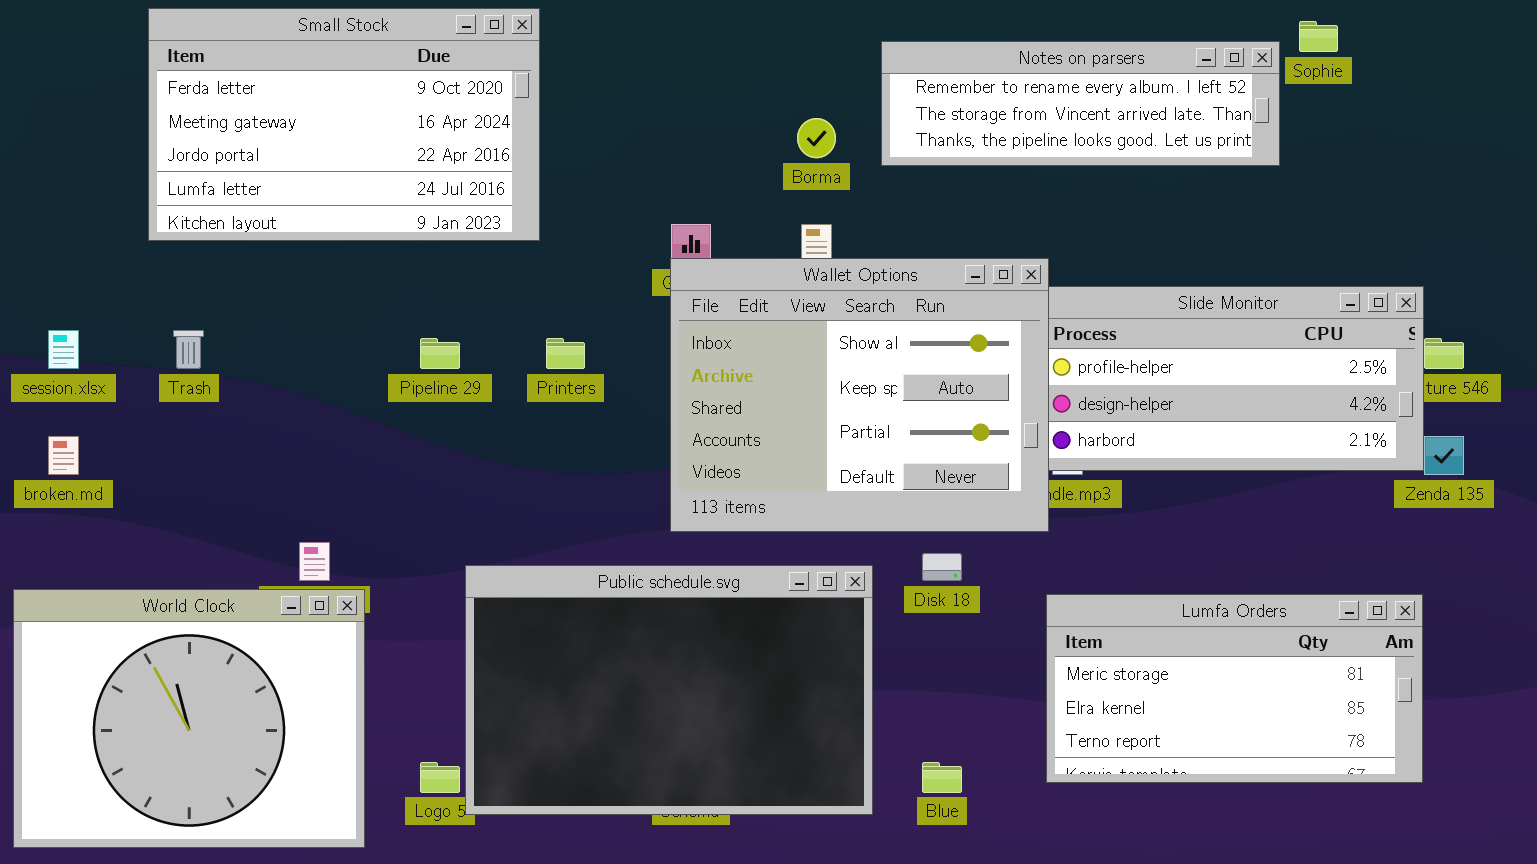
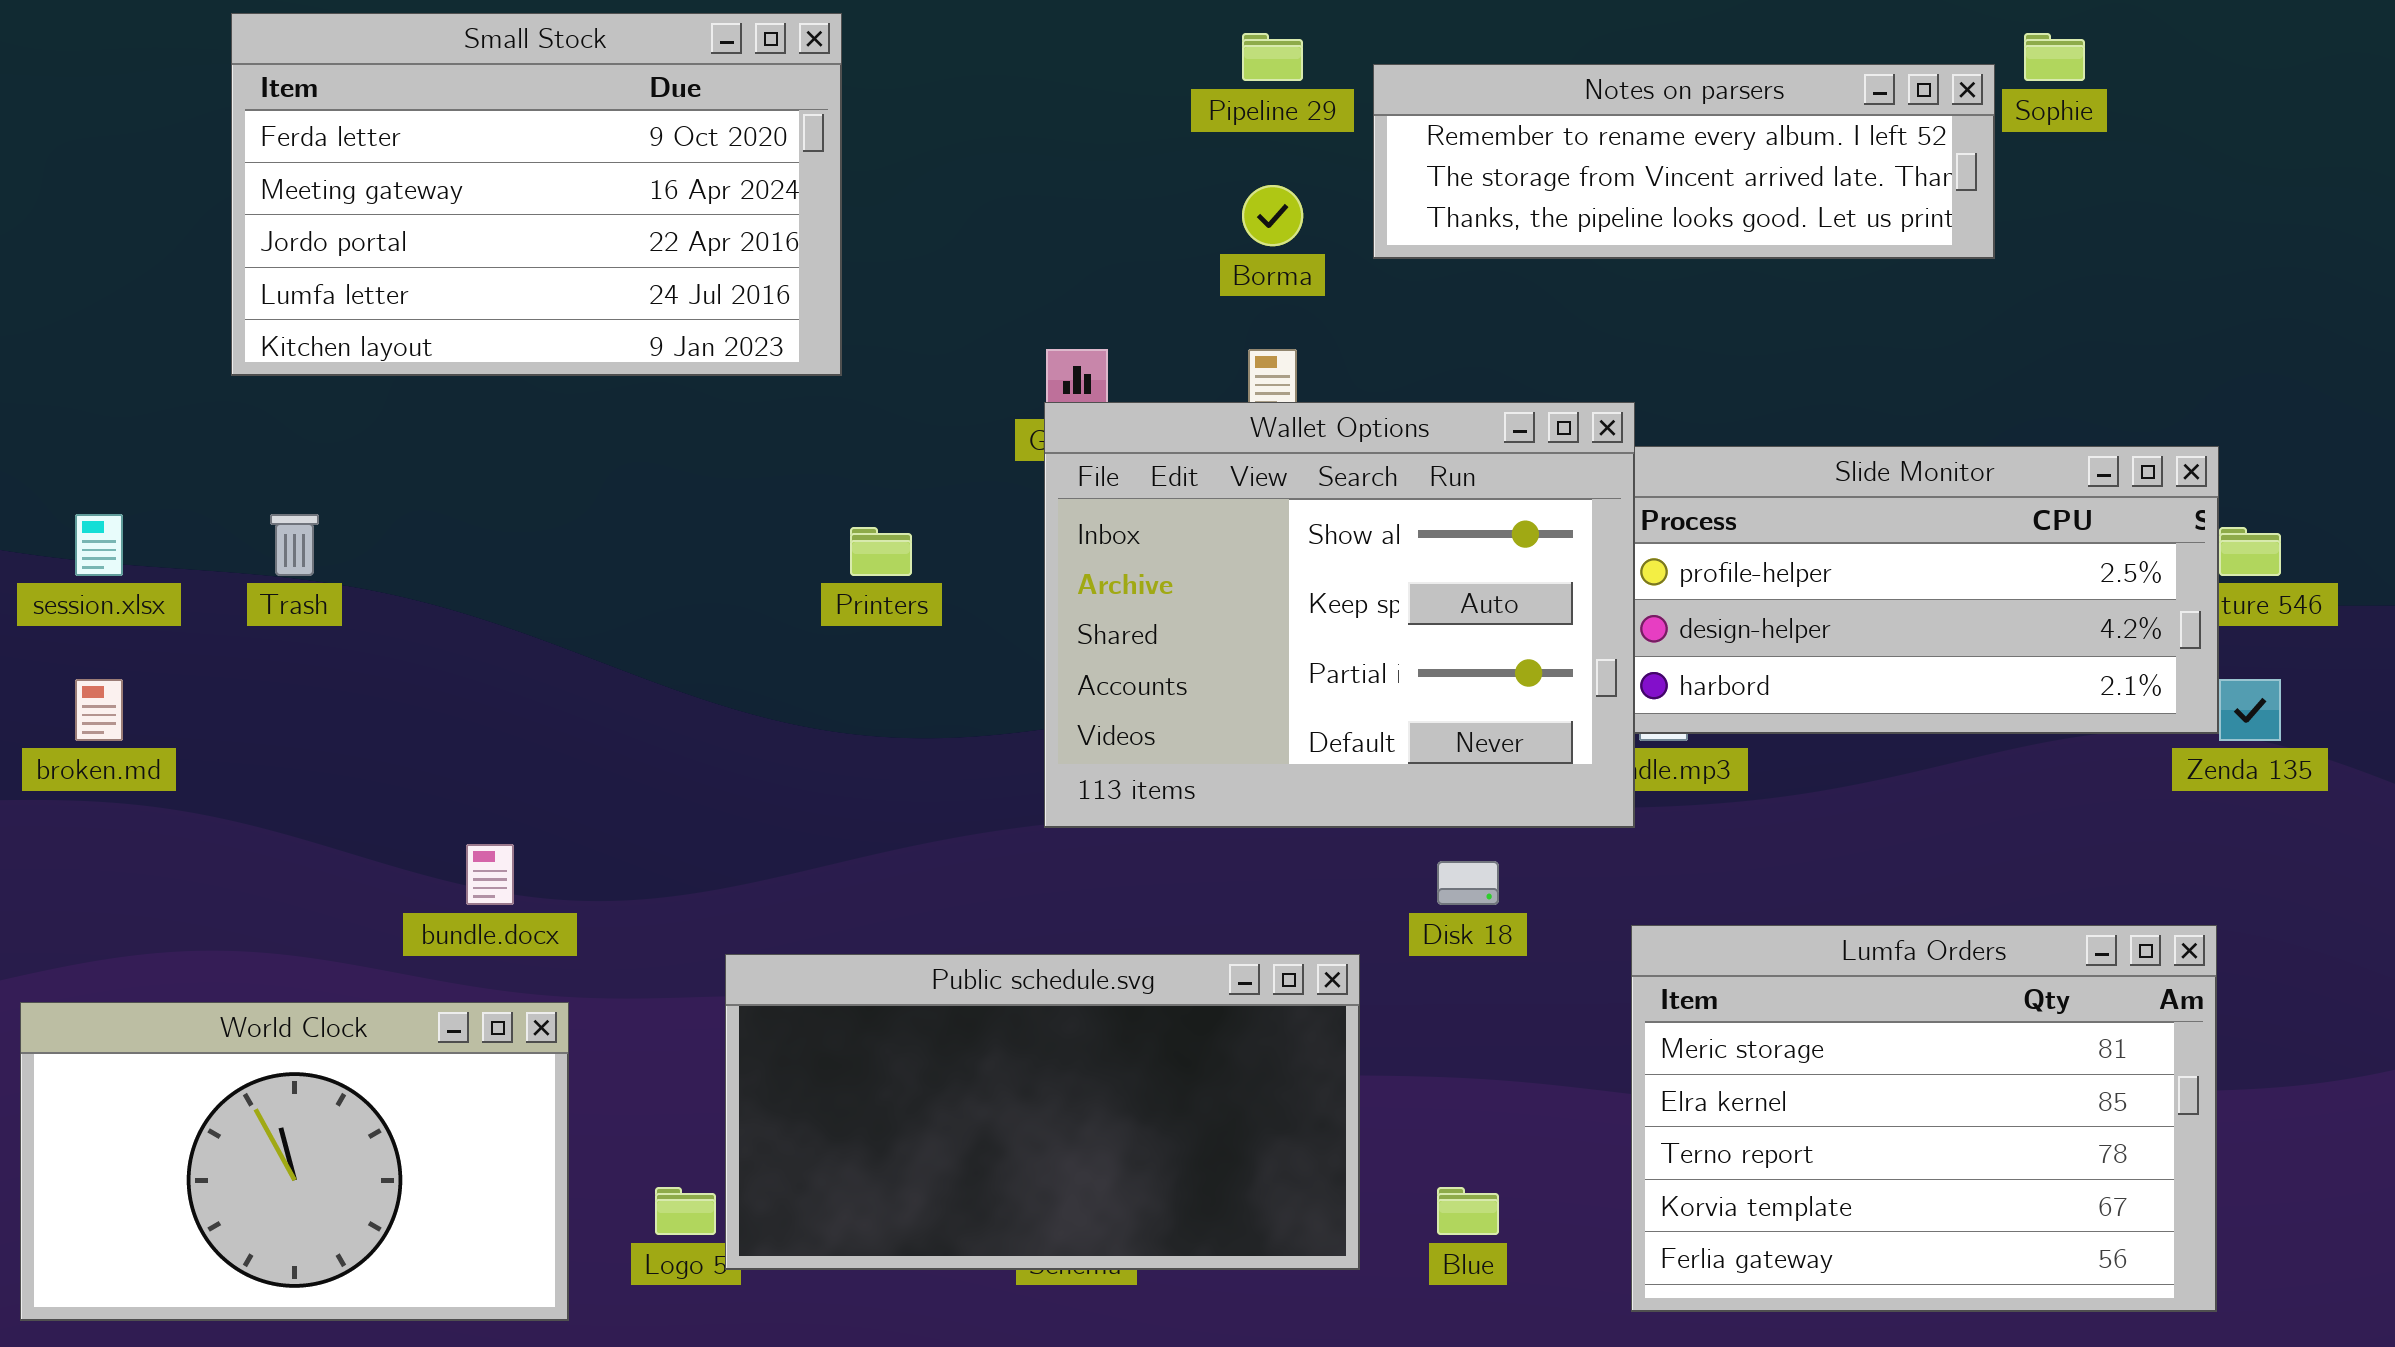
Pipeline 29: [420,338,460,369] -> [1242,33,1303,81], moved
Public schedule.svg: [465,565,873,815] -> [725,954,1360,1270], resized
World Clock: [13,589,365,848] -> [20,1002,569,1321], resized
Lumfa Orders: [1046,594,1423,783] -> [1631,925,2217,1312], resized

